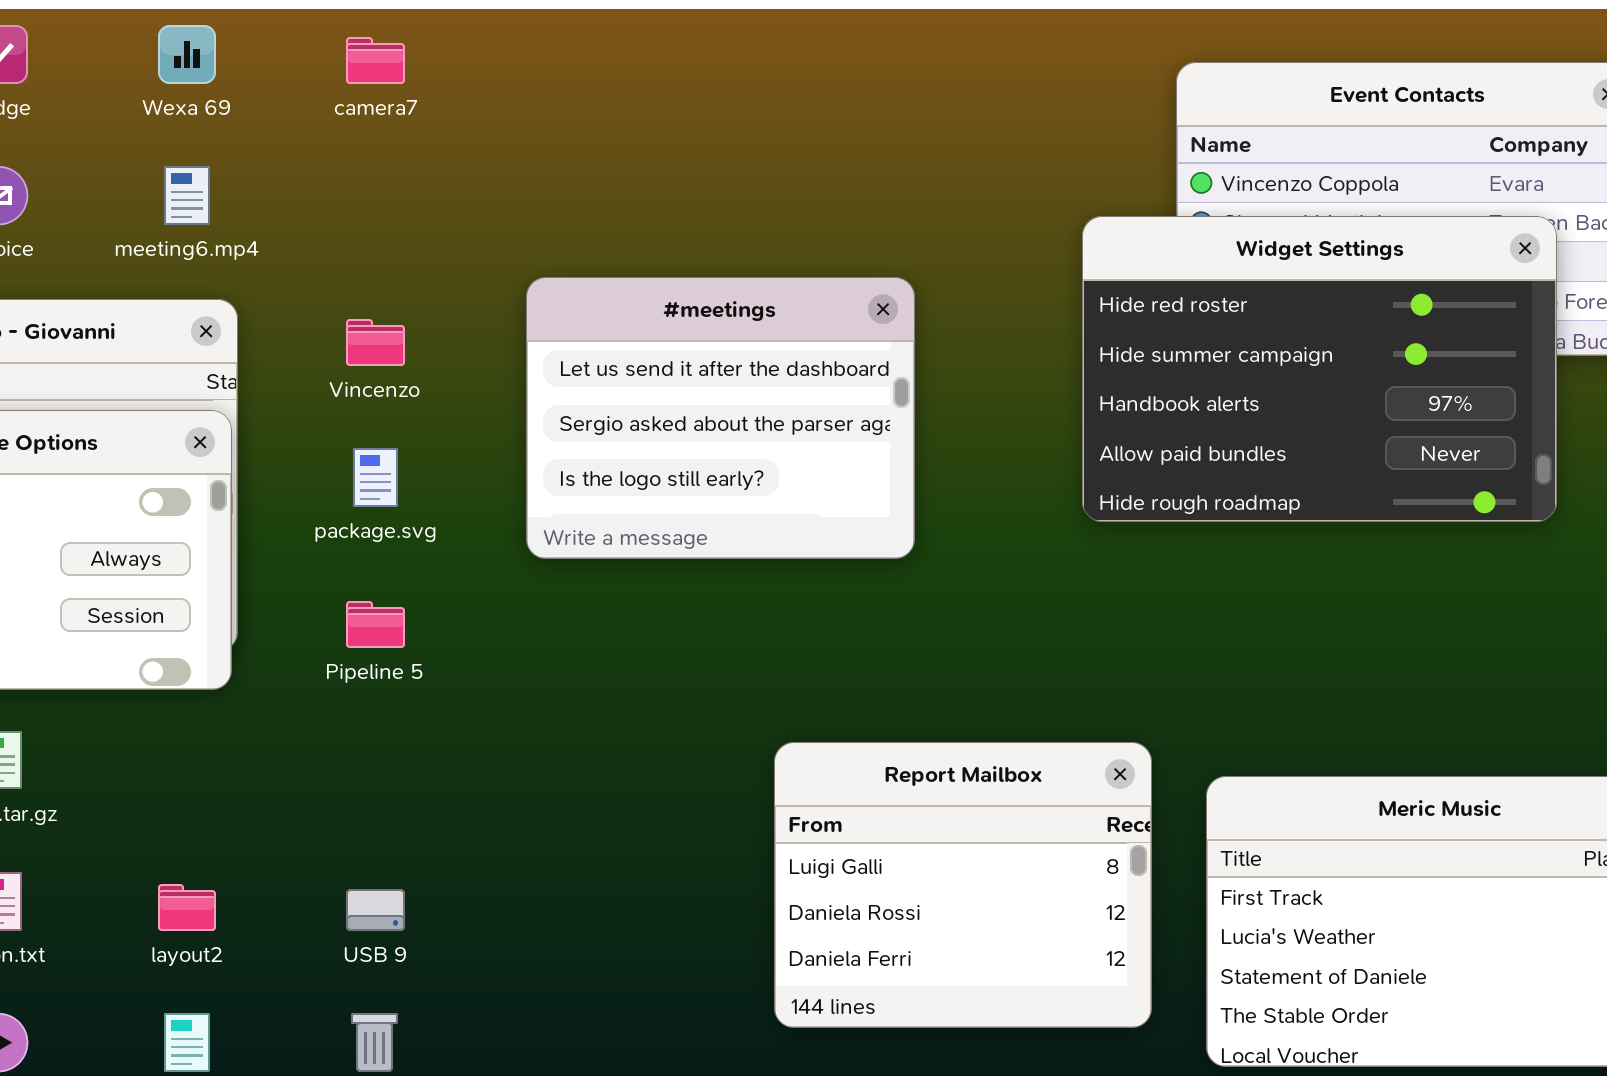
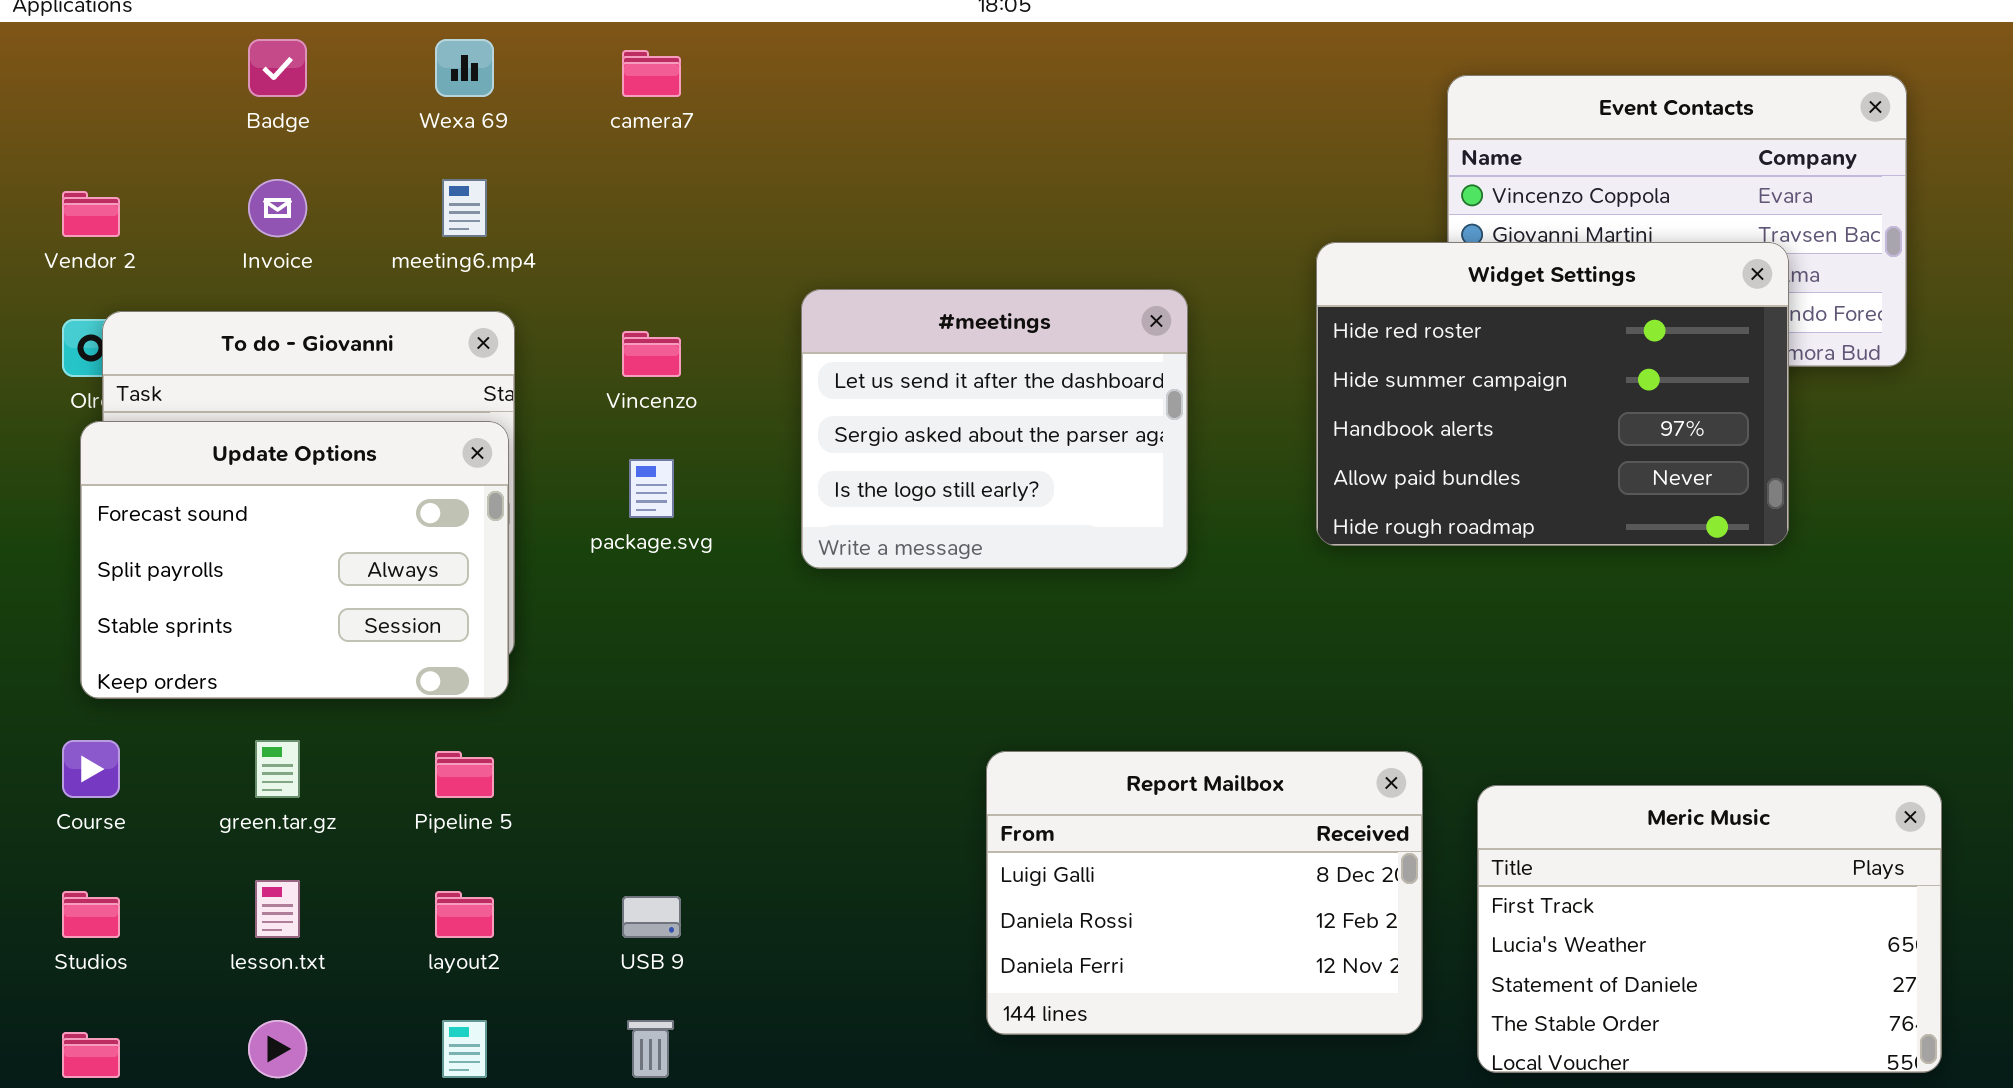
Widget Settings: [1082,216,1557,522] -> [1316,242,1789,546], moved
Pipeline 5: [346,601,405,648] -> [435,751,494,798], moved
Report Mailbox: [774,742,1152,1028] -> [986,751,1423,1035], resized

